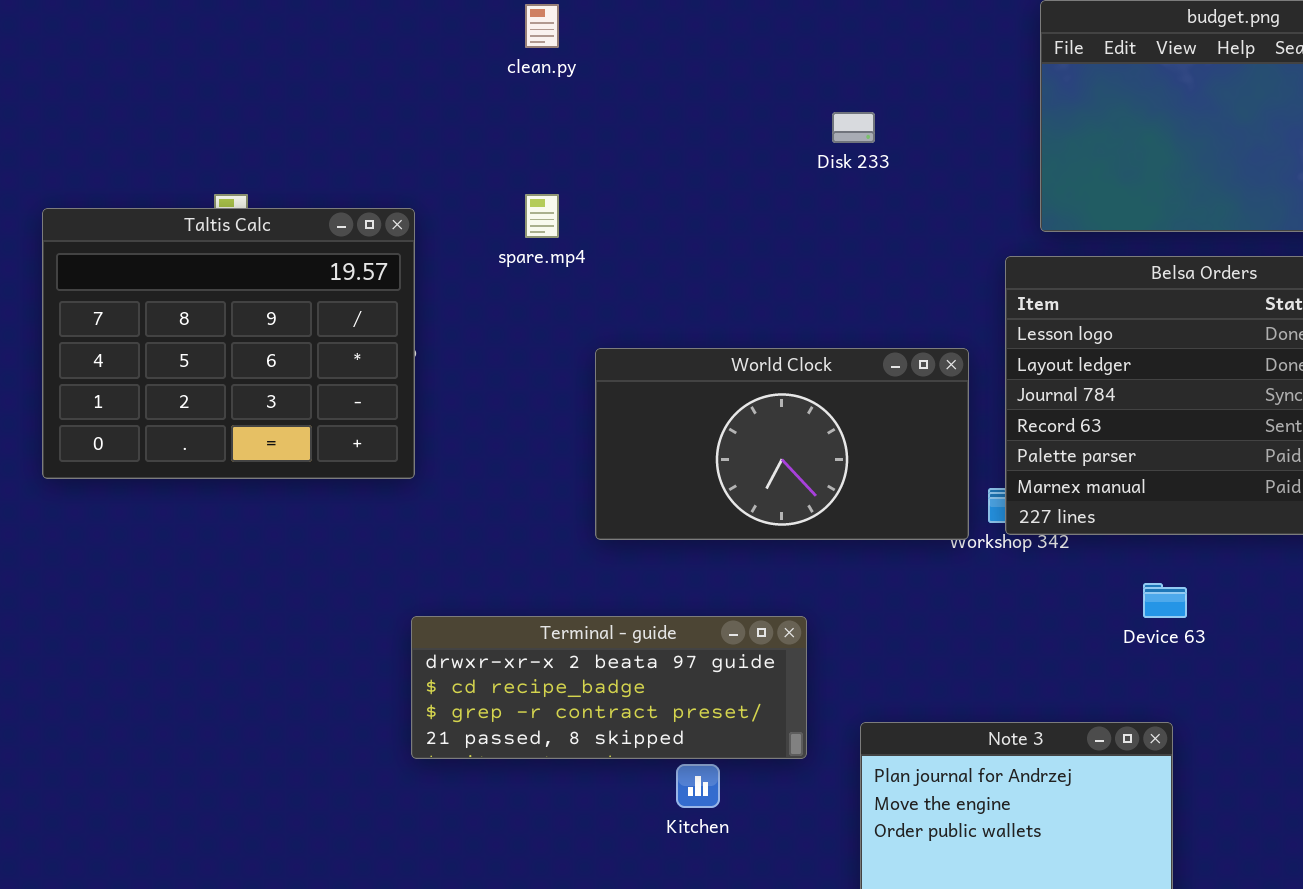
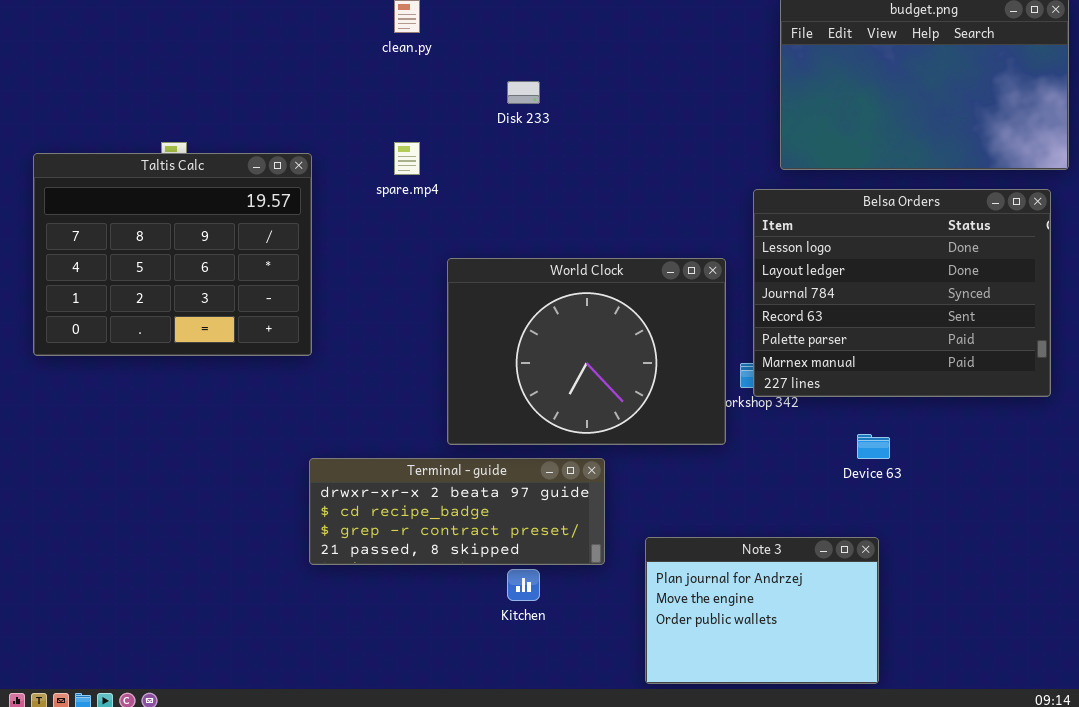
Disk 233: [832,112,875,143] -> [507,81,540,104], moved
World Clock: [595,348,969,540] -> [447,258,726,445], resized

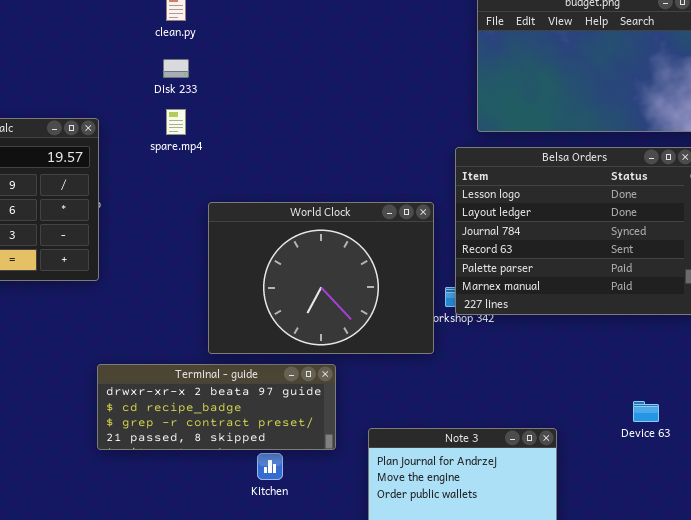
Disk 233: [507,81,540,104] -> [163,59,189,78], moved
Device 63: [857,434,890,459] -> [633,401,659,422], moved

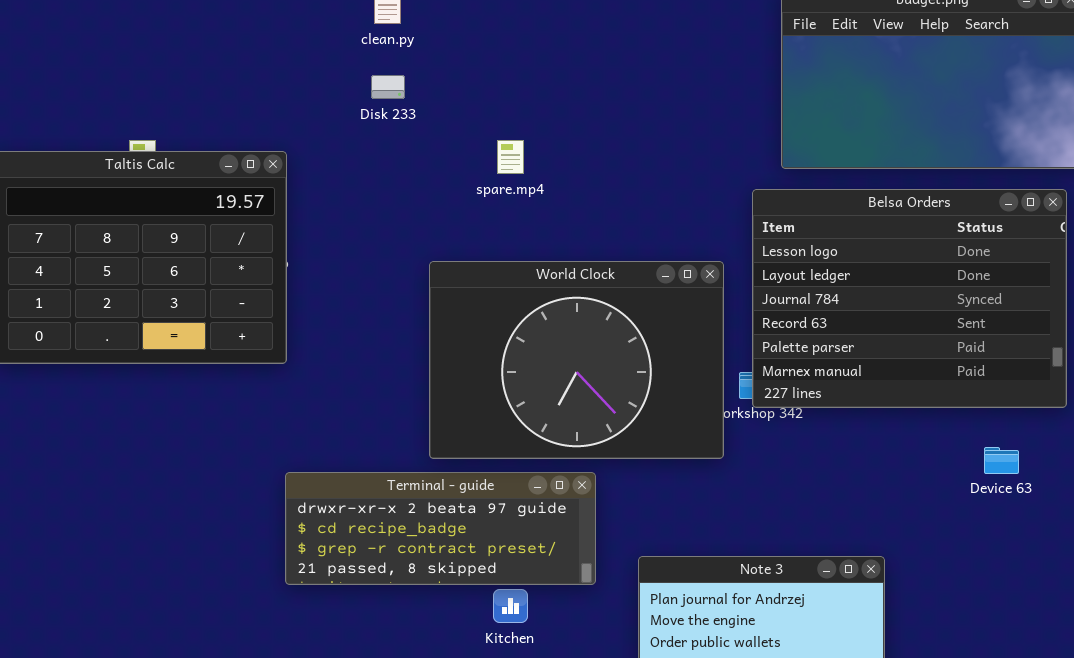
spare.mp4: [166,109,186,135] -> [497,140,524,174], moved
Device 63: [633,401,659,422] -> [984,447,1019,474], moved

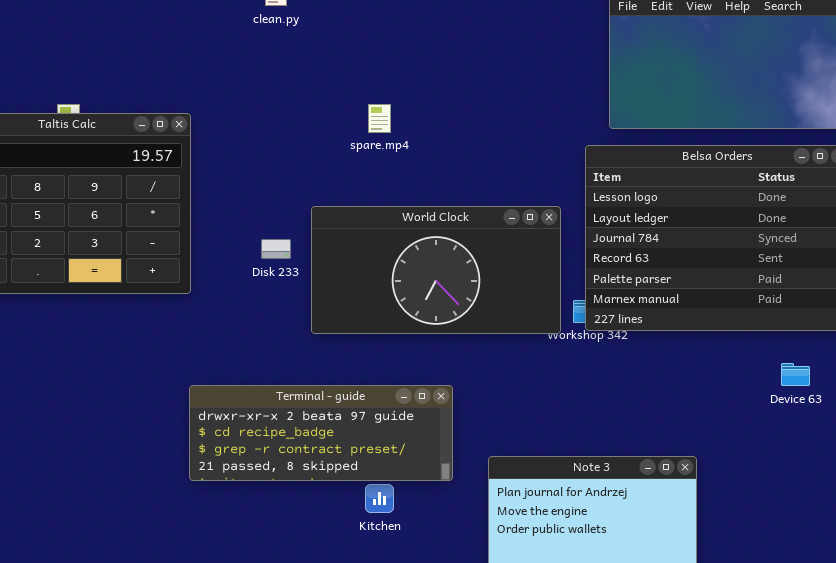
Disk 233: [371,75,405,99] -> [261,239,291,259], moved
World Clock: [429,261,724,459] -> [311,206,561,334], resized

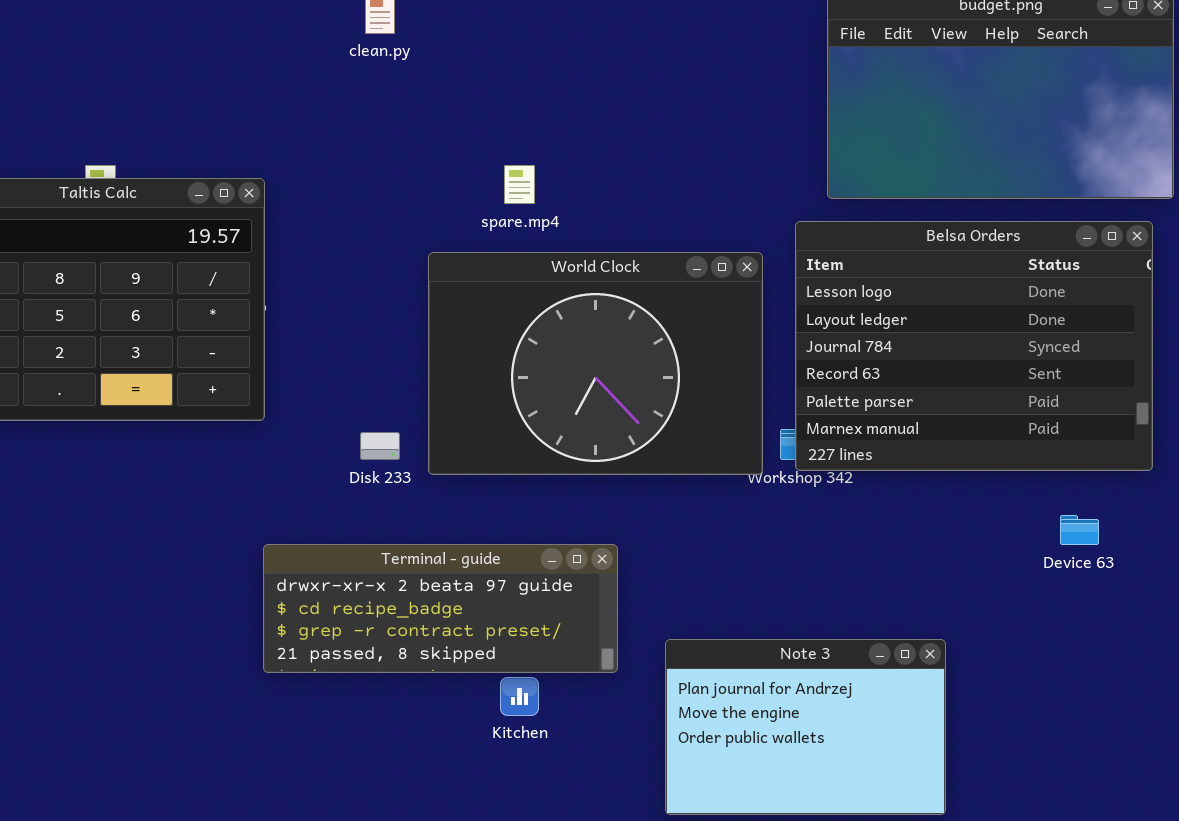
World Clock: [311,206,561,334] -> [428,252,763,475], resized
Disk 233: [261,239,291,259] -> [360,432,400,460], moved

